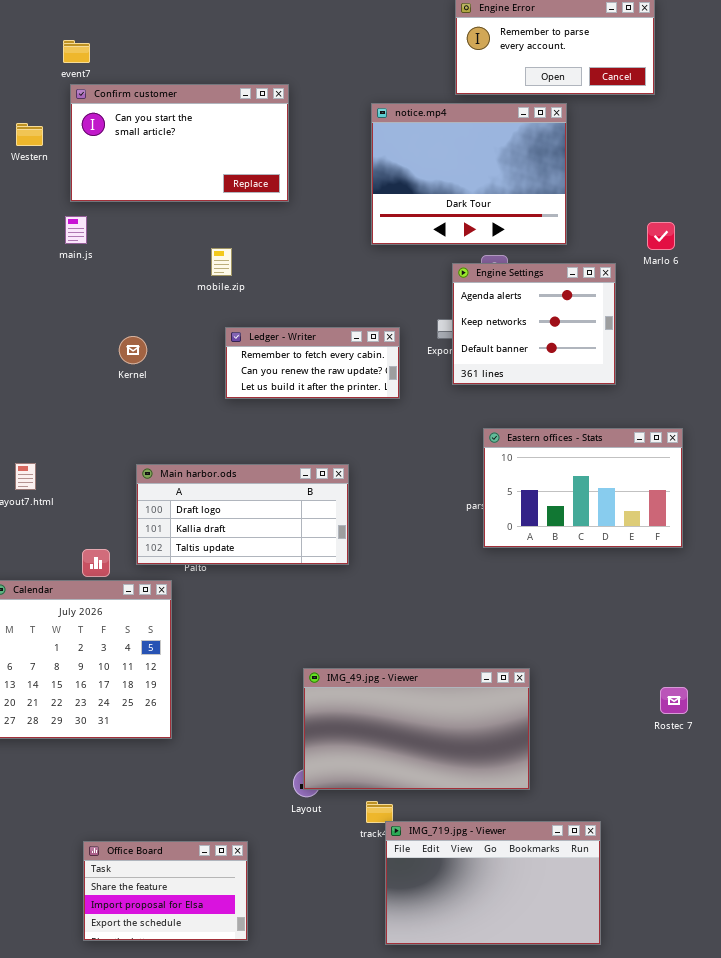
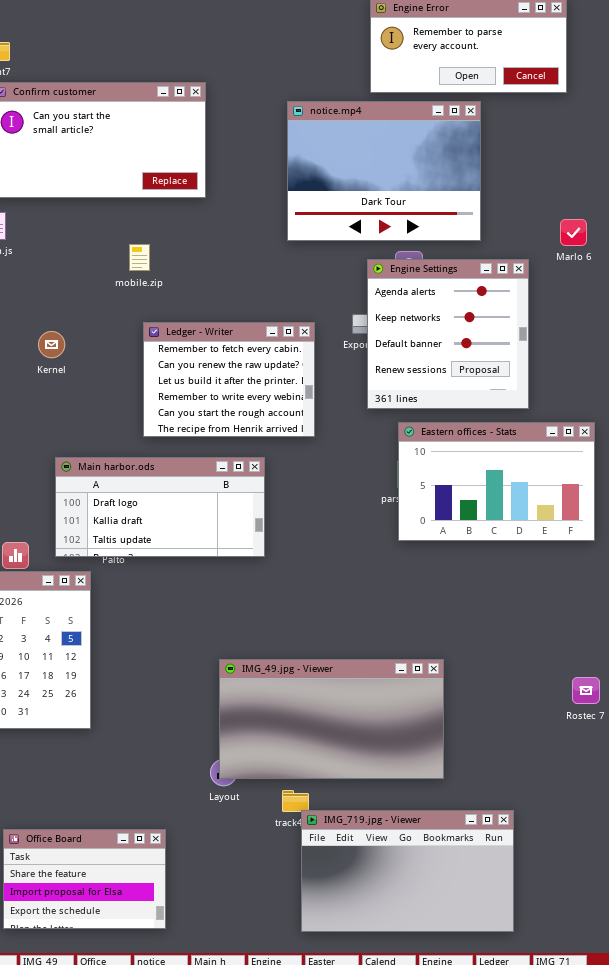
Engine Settings: [452,263,616,385] -> [367,259,529,409], resized
Ledger - Writer: [225,327,400,399] -> [143,322,315,437], resized

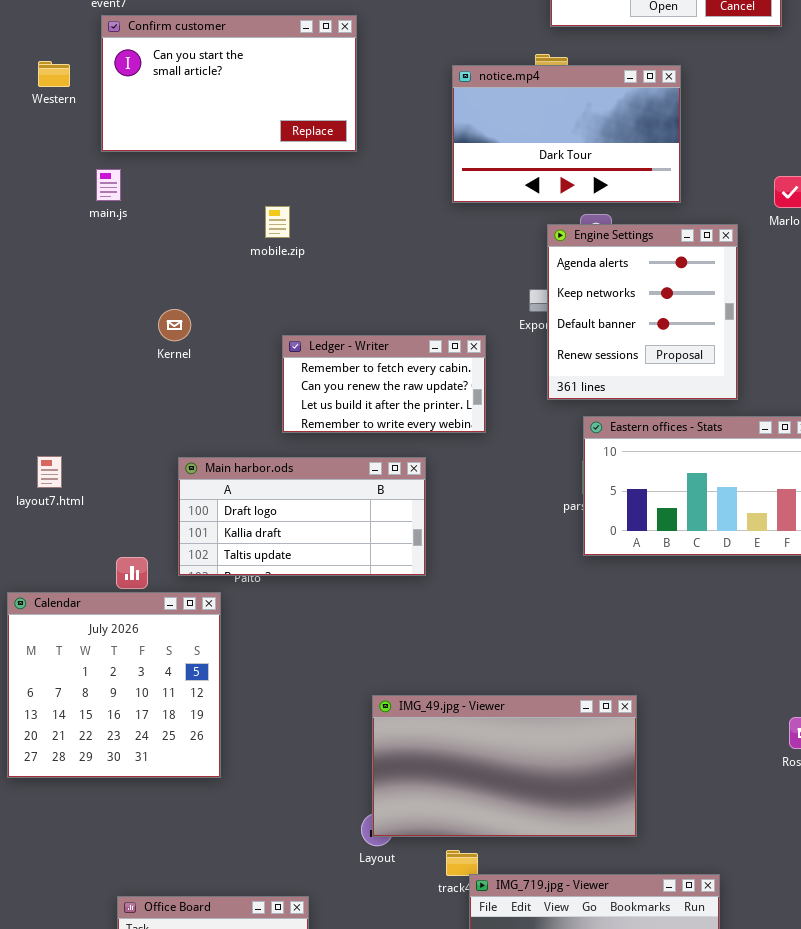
notice.mp4: [287,101,481,241] -> [452,65,681,203], resized
Ledger - Writer: [143,322,315,437] -> [282,335,486,433], resized

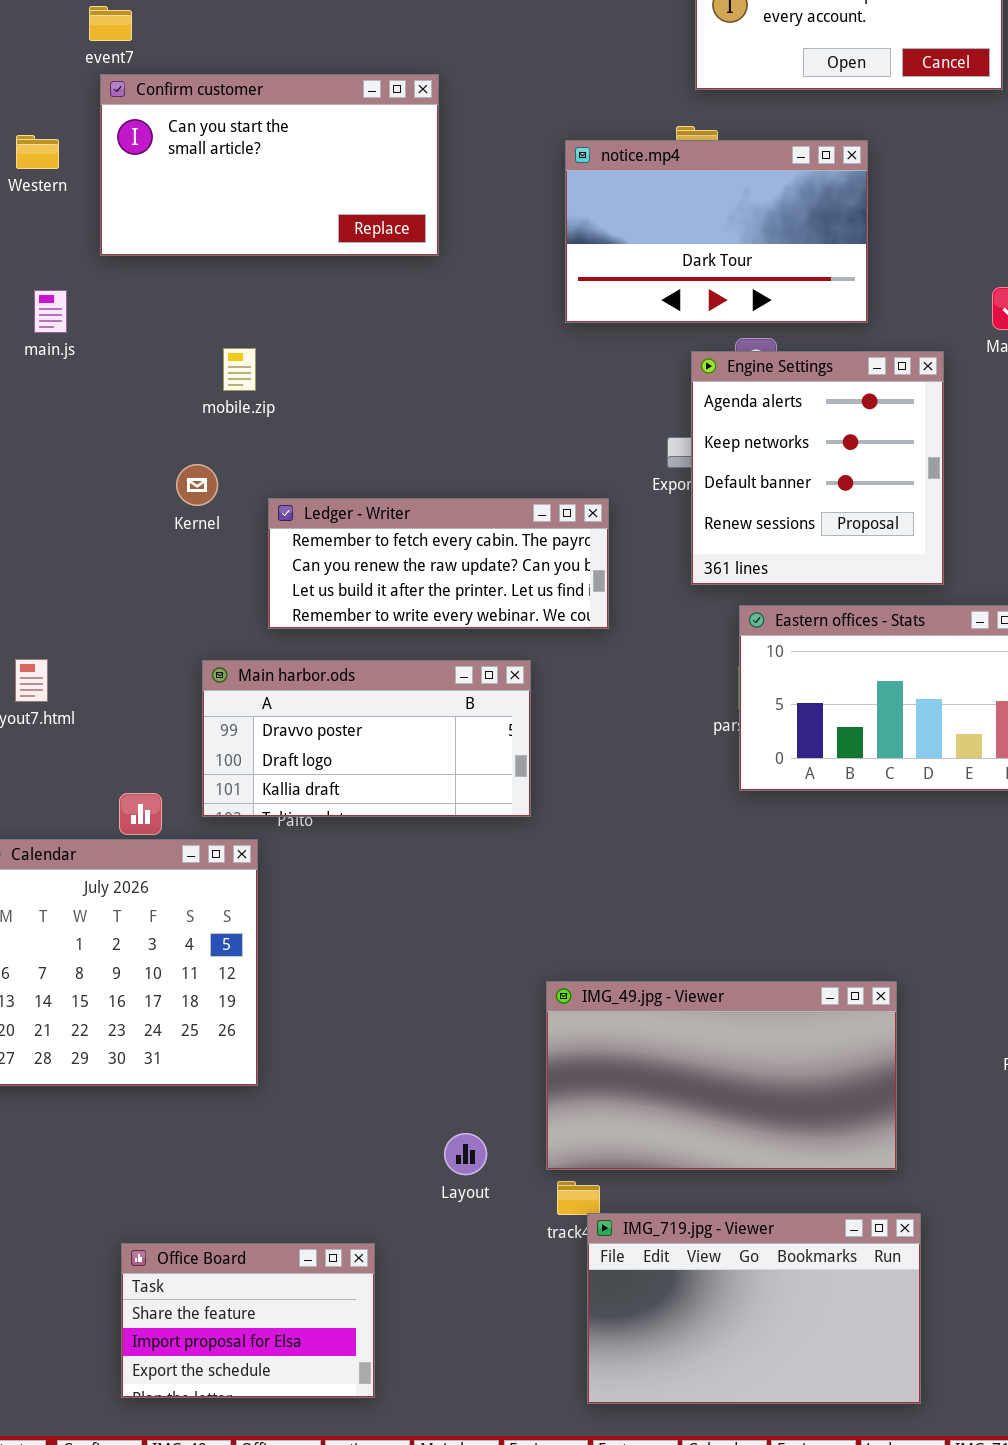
main.js: [96,169,121,201] -> [34,290,67,333], moved
mobile.zip: [265,206,290,238] -> [223,348,256,391], moved
Ledger - Writer: [282,335,486,433] -> [268,498,609,629], resized
Main harbor.ods: [178,457,426,576] -> [202,660,531,817], scrolled up 1 row
IMG_49.jpg - Viewer: [372,695,637,837] -> [546,981,897,1170], moved

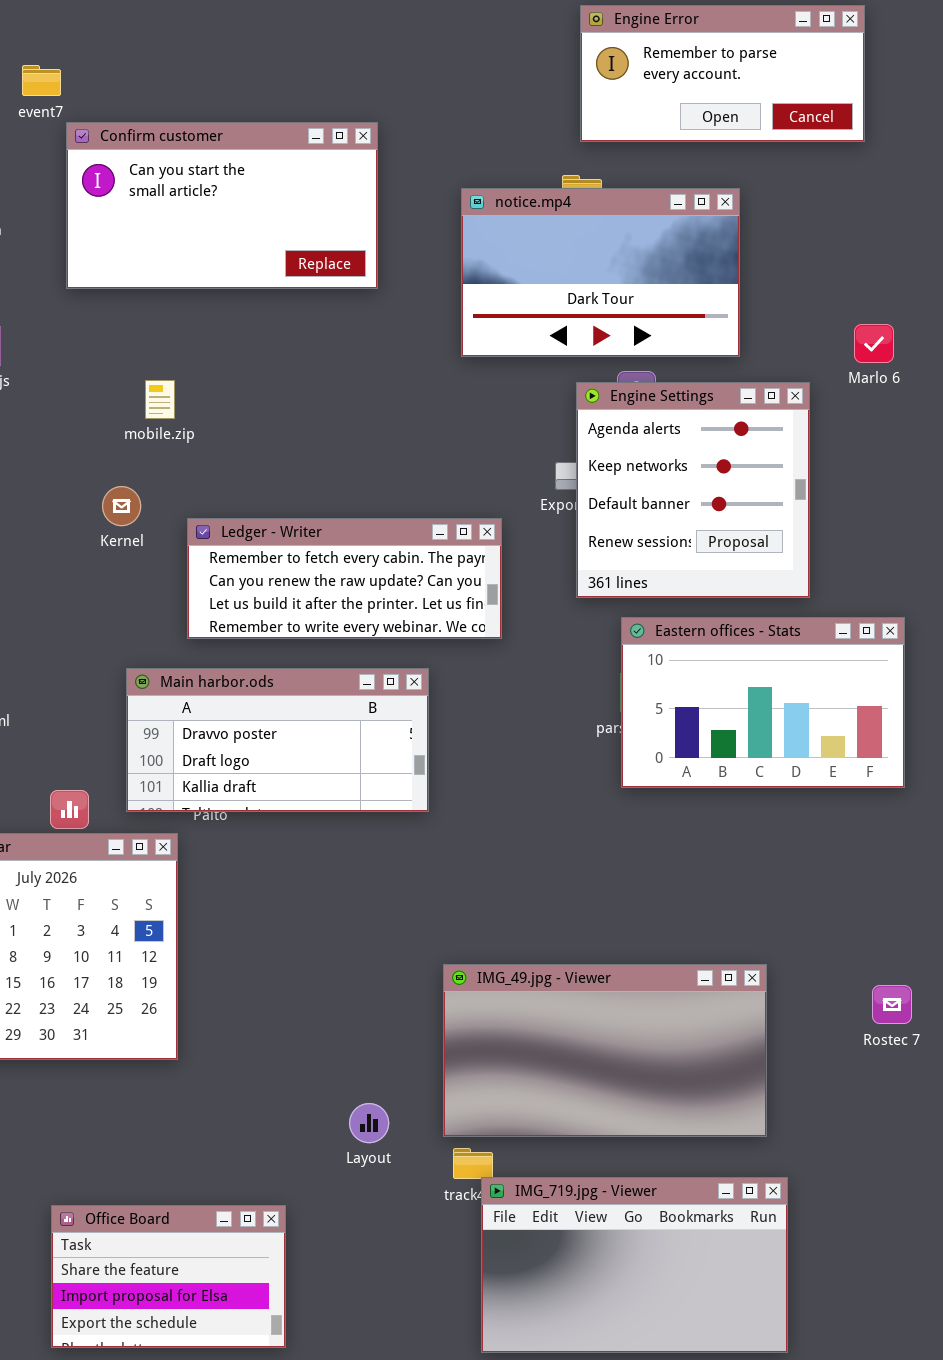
Confirm customer: [100,74,439,256] -> [66,122,378,289], moved

